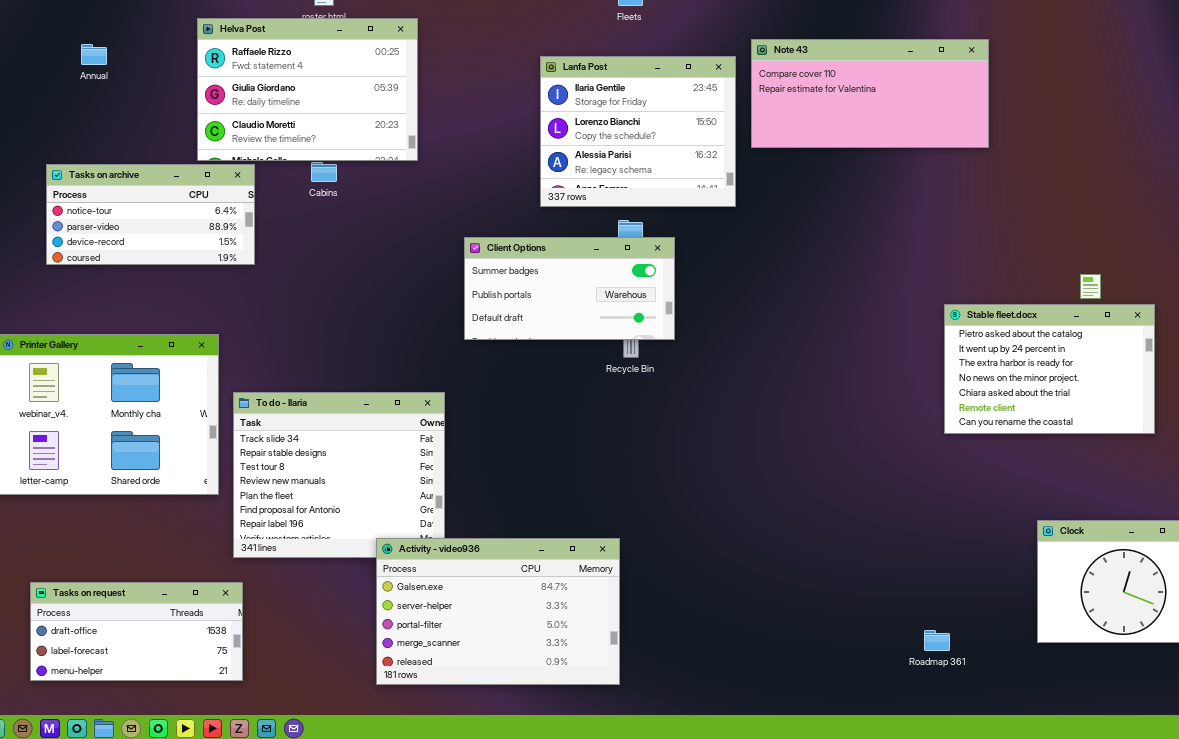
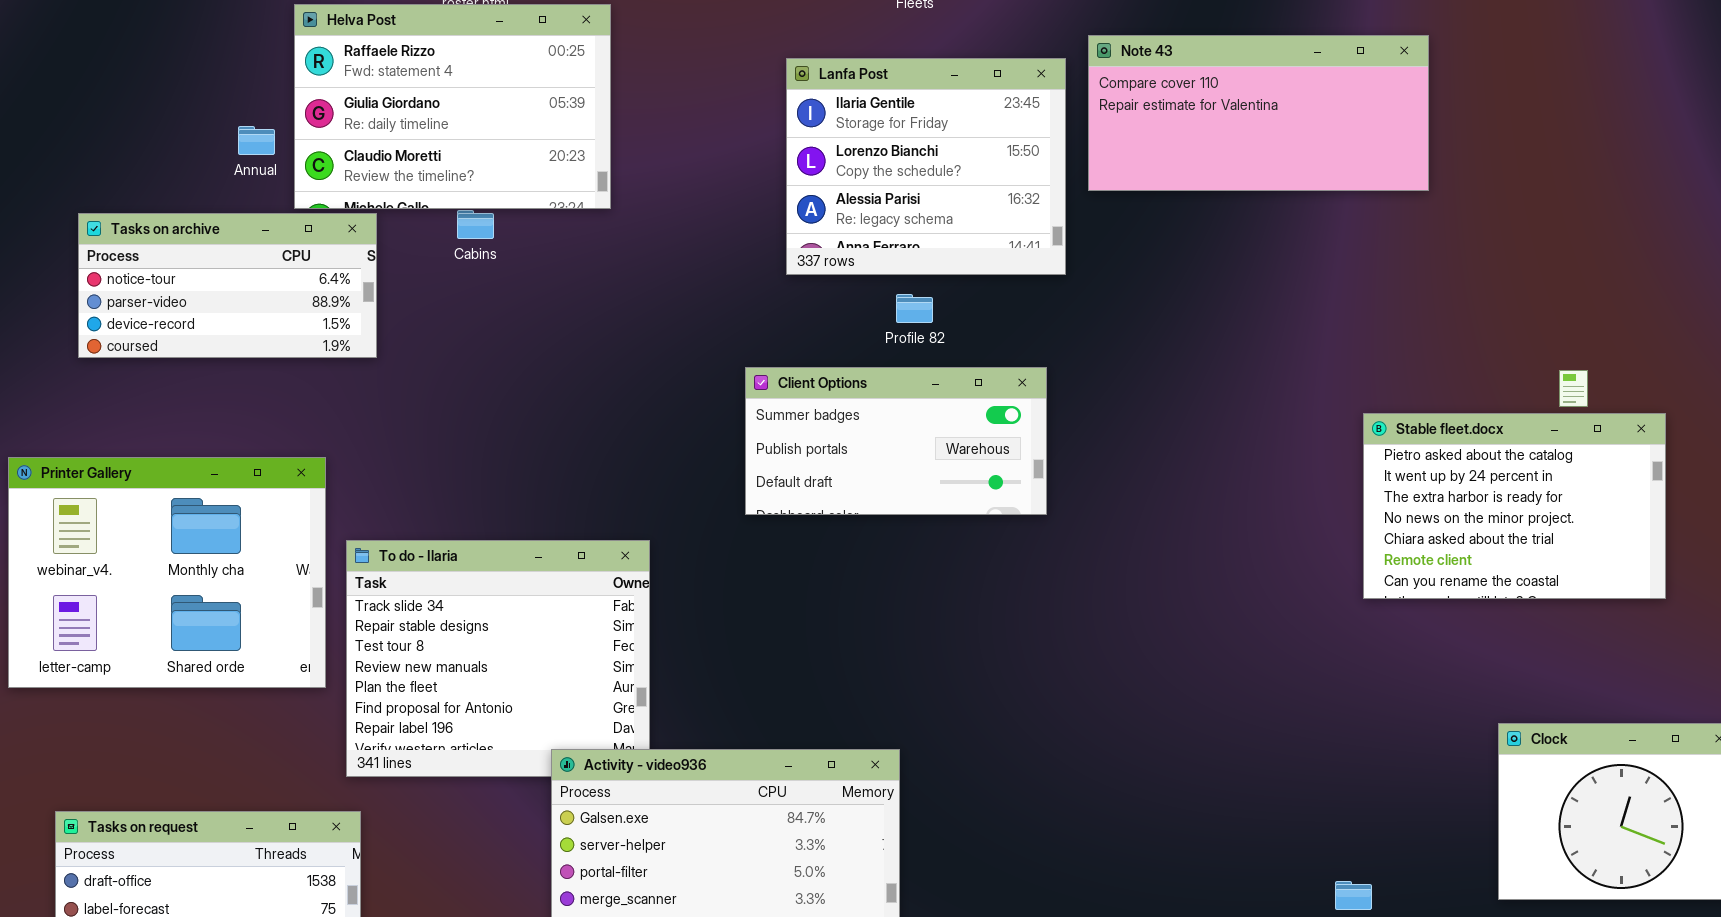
Annual: [81,44,107,65] -> [238,126,275,155], moved
Client Options: [464,237,675,340] -> [745,367,1047,515], moved

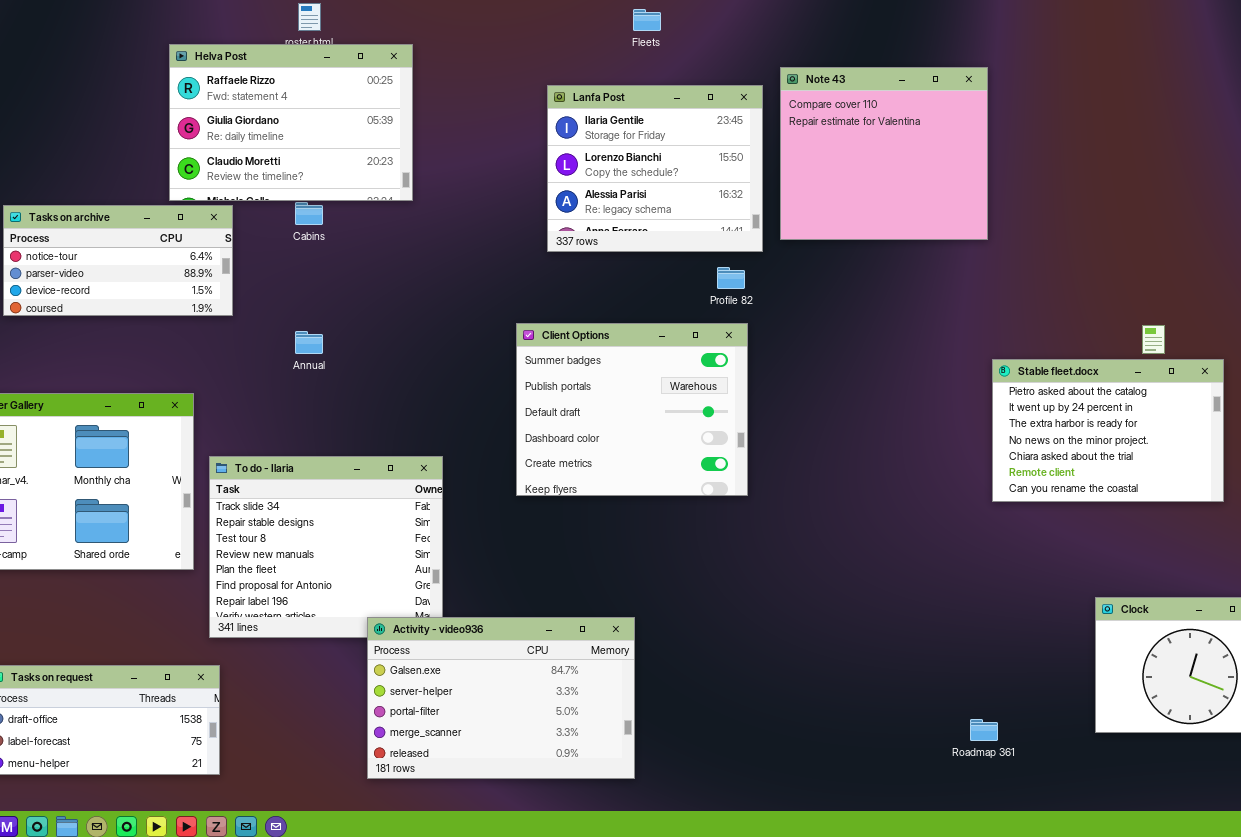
Note 43: [1088,35,1429,191] -> [780,67,988,240], resized
Annual: [238,126,275,155] -> [295,331,323,354], moved
Profile 82: [896,294,933,323] -> [717,267,745,289], moved
Client Options: [745,367,1047,515] -> [516,323,748,496], resized

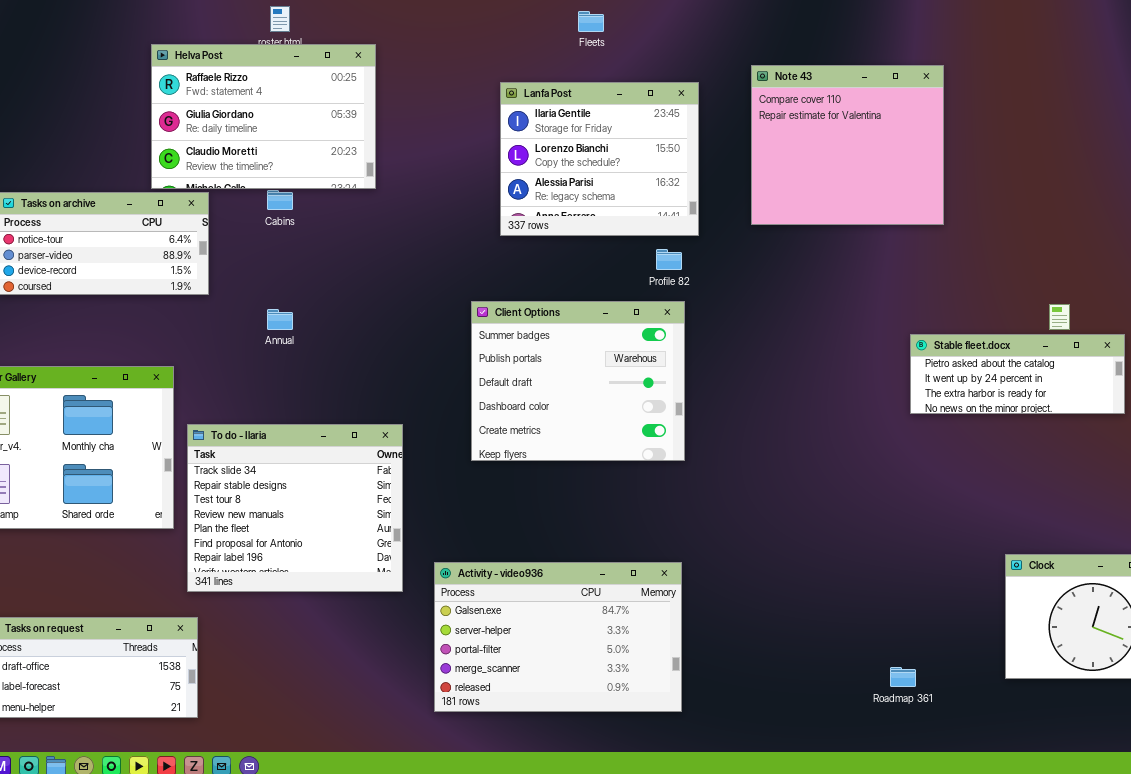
Note 43: [780,67,988,240] -> [751,65,944,225], moved
Stable fleet.docx: [992,359,1224,502] -> [910,334,1125,414], resized
Activity - video936: [367,617,635,779] -> [434,562,682,712], moved

